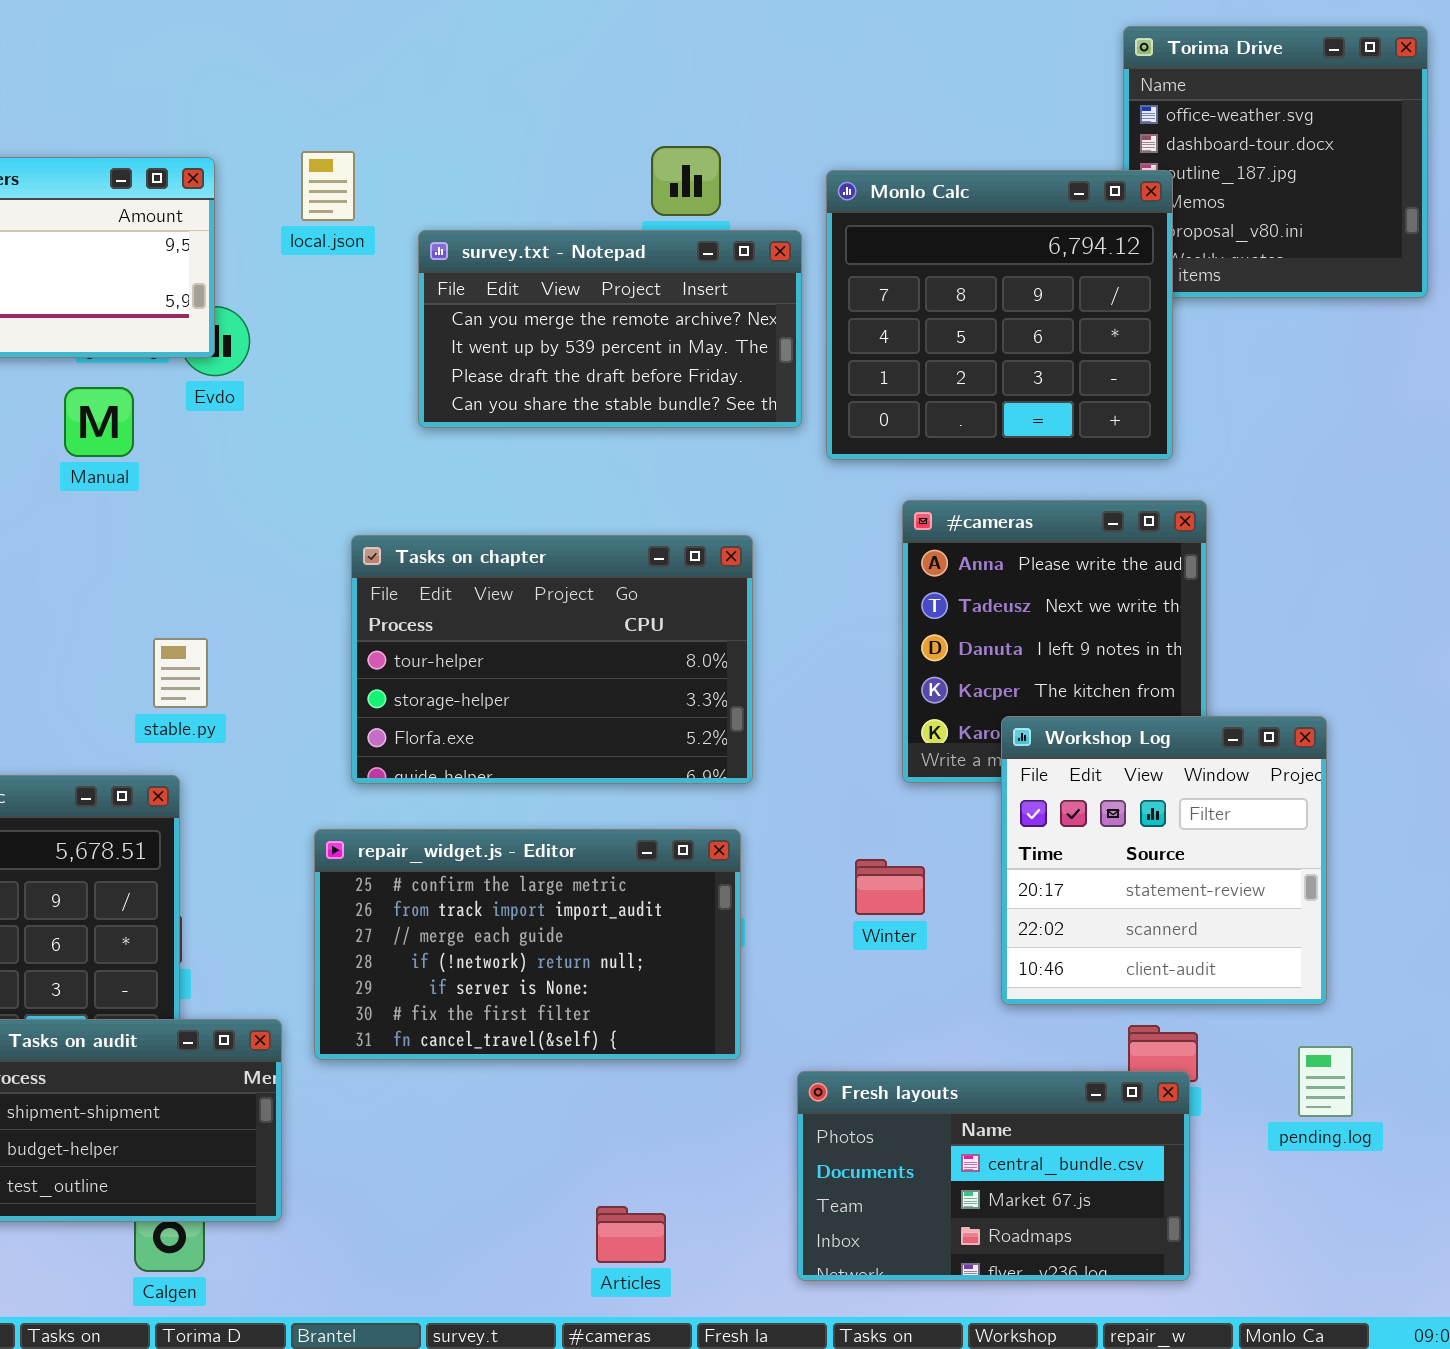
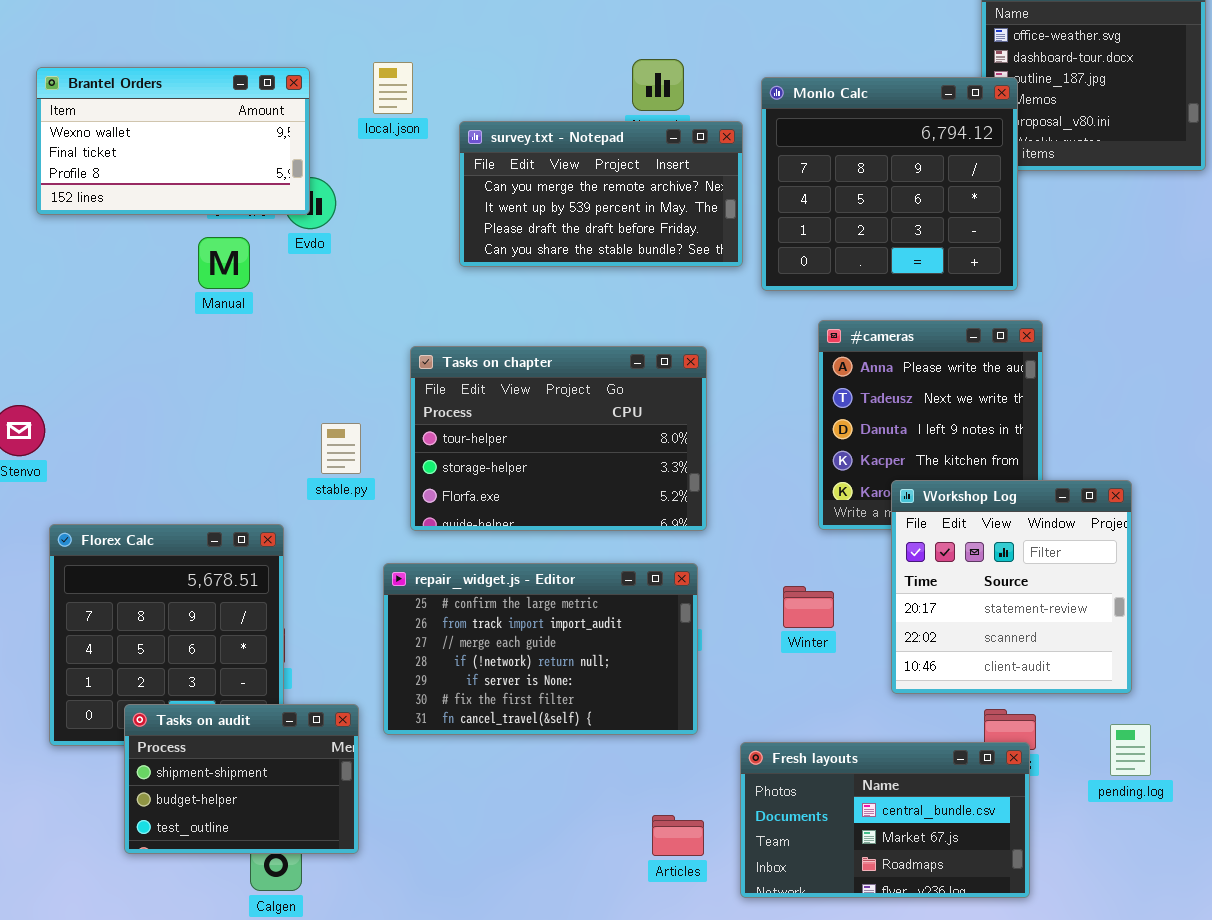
stable.py: [153,638,208,708] -> [321,423,361,474], moved
Articles: [596,1206,666,1263] -> [652,815,704,856], moved

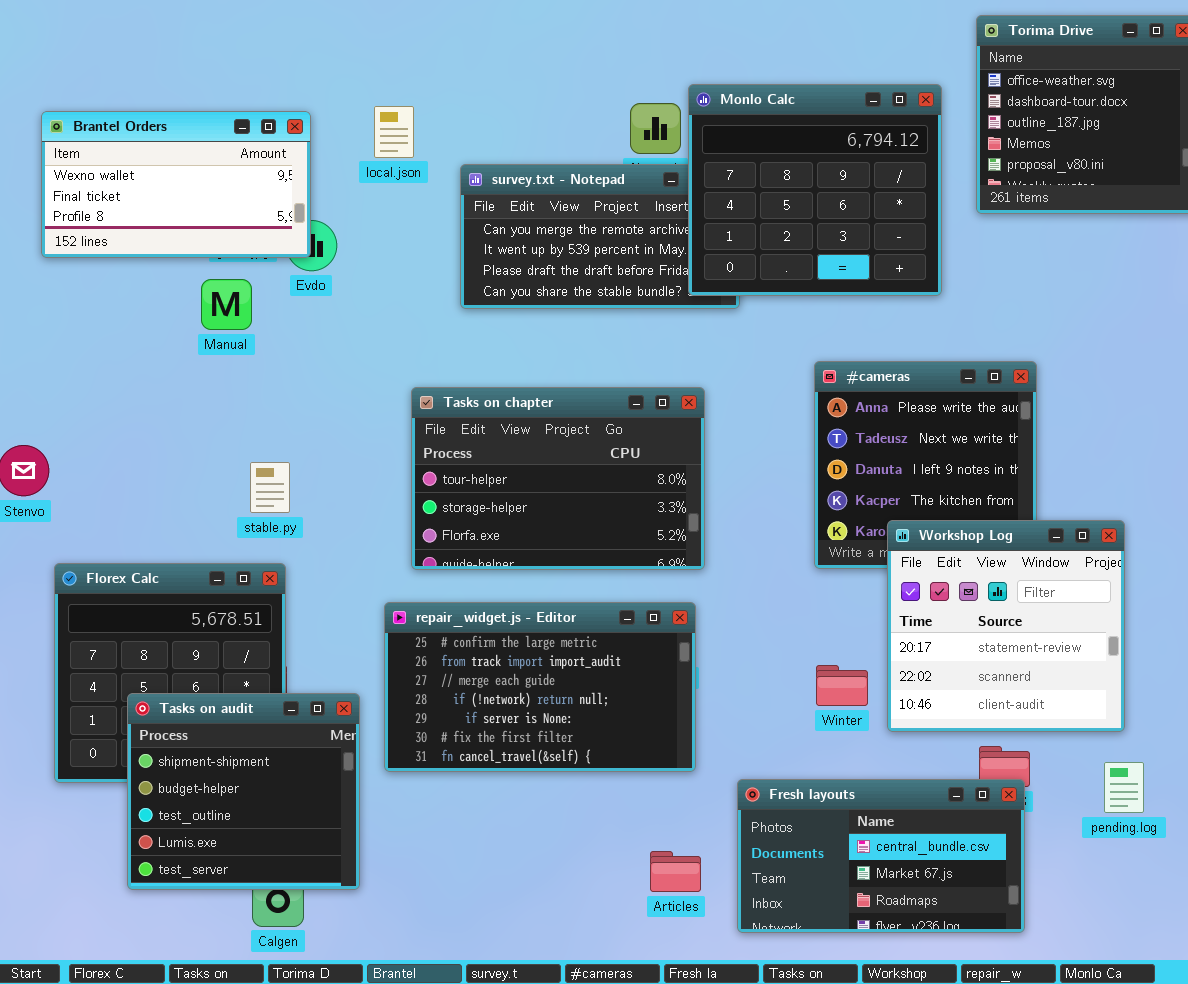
Monlo Calc: [761,77,1018,291] -> [688,84,942,296], moved
stable.py: [321,423,361,474] -> [250,462,290,513], moved
Winter: [783,586,834,628] -> [816,665,868,706], moved
Tasks on audit: [124,704,359,854] -> [127,693,360,890], resized

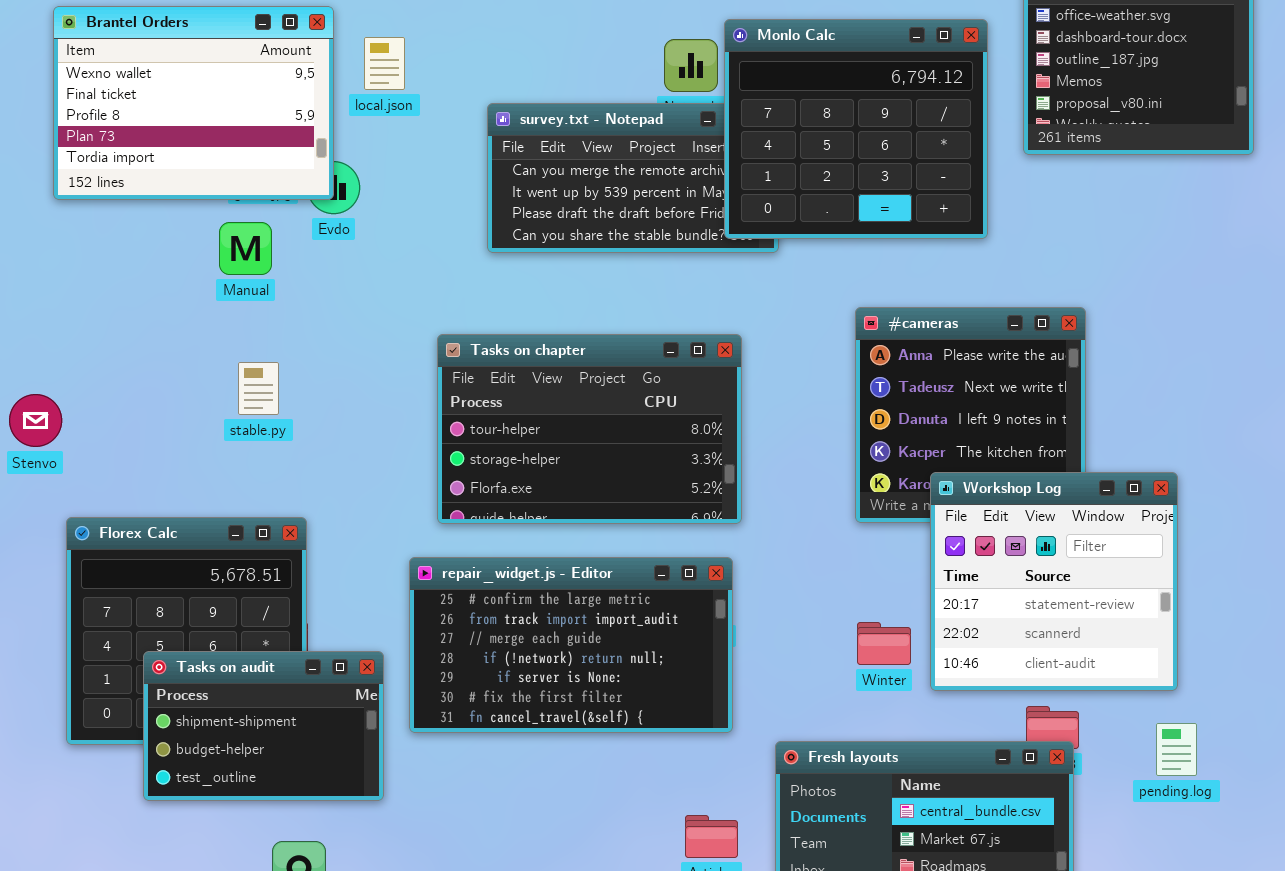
local.json: [374,106,414,158] -> [364,37,405,90], moved
Brantel Orders: [41,111,311,258] -> [53,6,334,200], resized
stable.py: [250,462,290,513] -> [238,362,279,415], moved
Tasks on audit: [127,693,360,890] -> [143,651,384,801], resized

